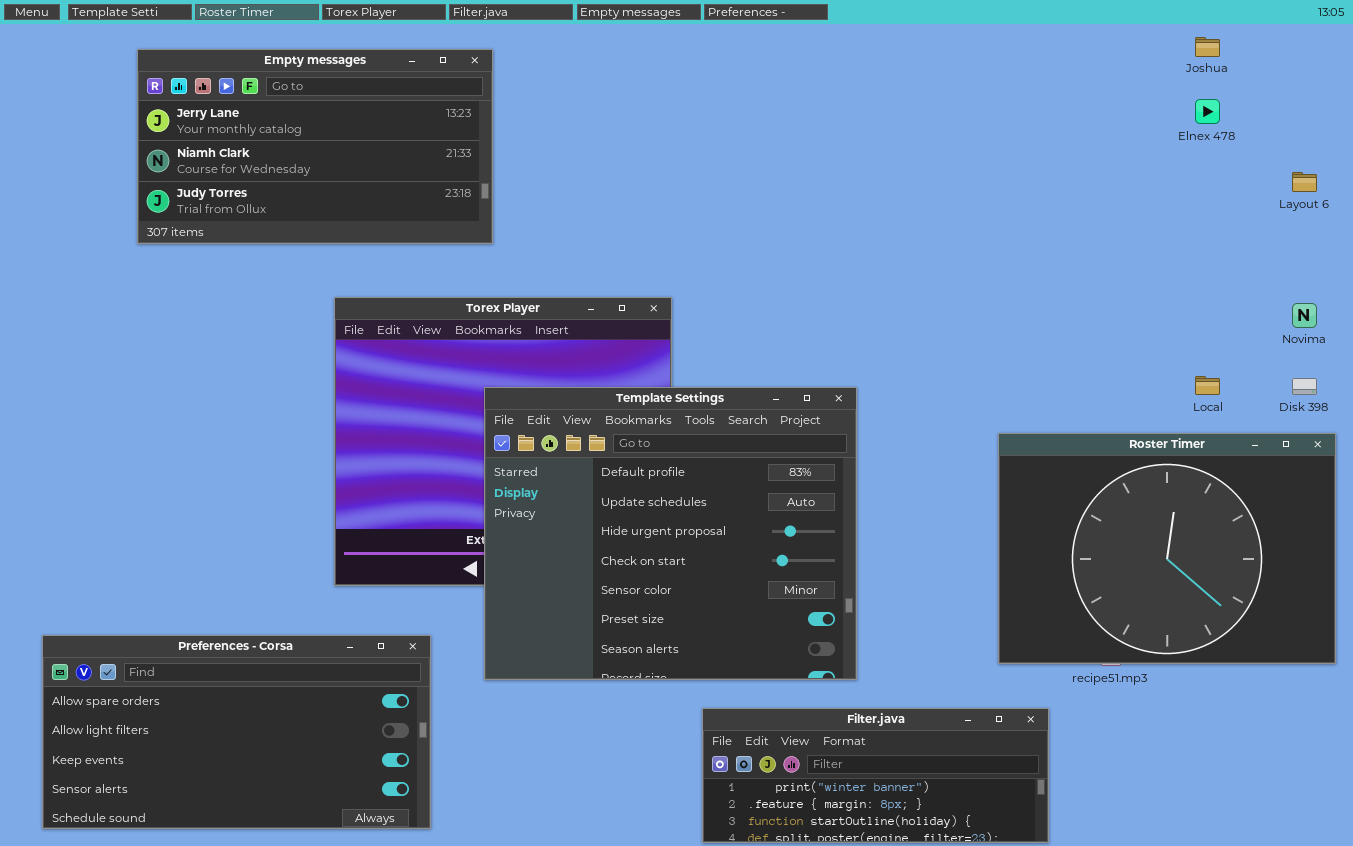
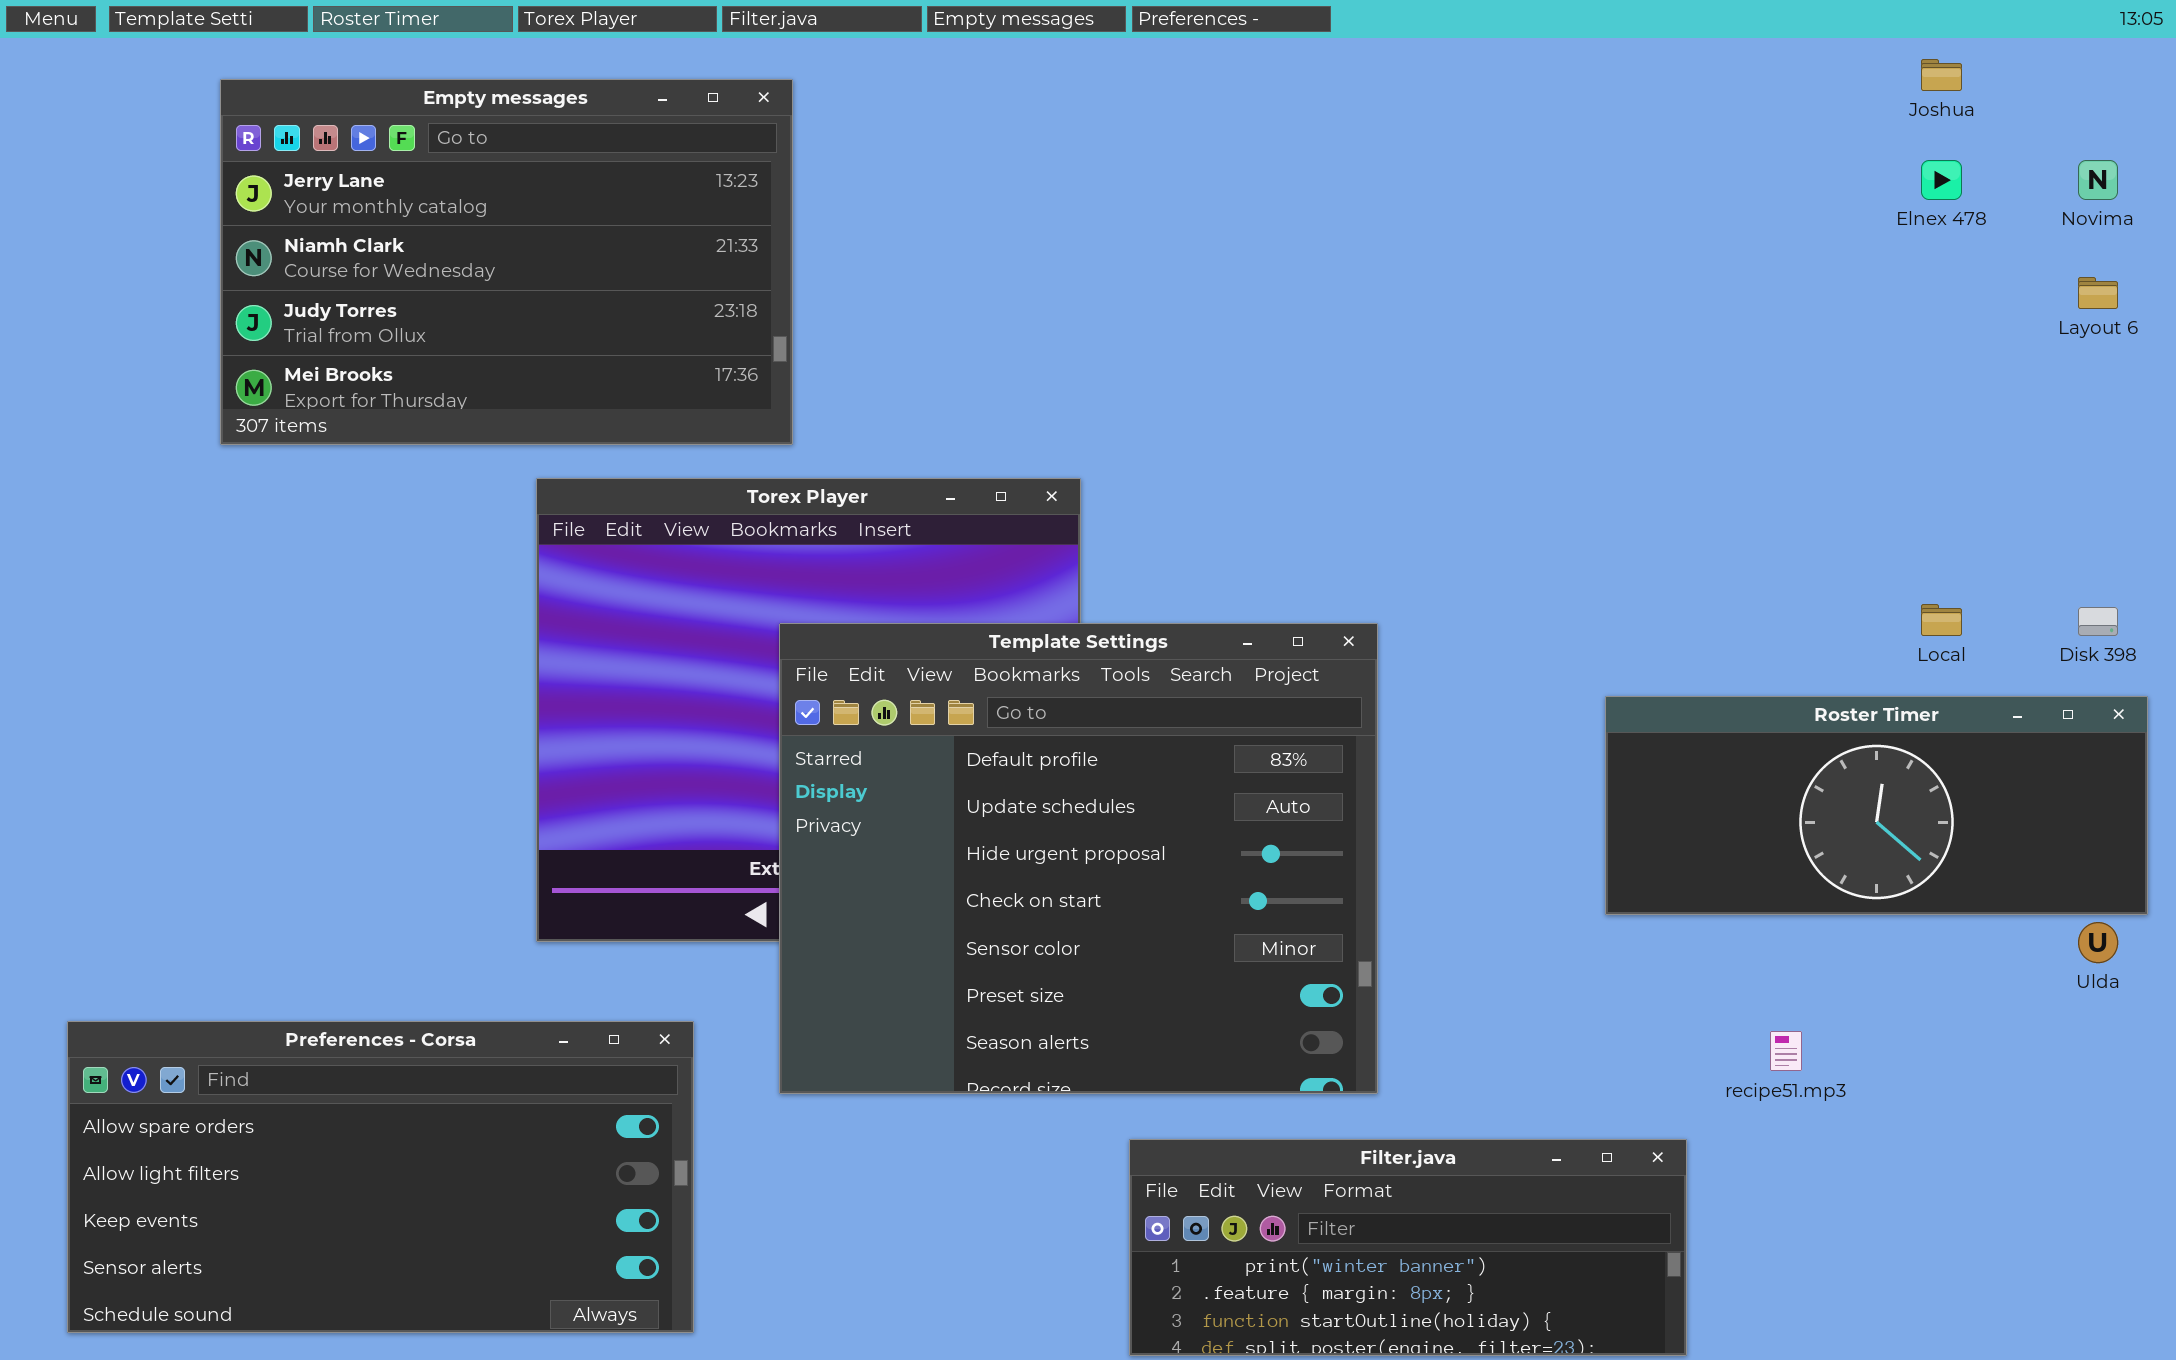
Empty messages: [137,49,493,244] -> [220,79,793,445], resized
Novima: [1292,303,1317,328] -> [2078,160,2118,200], moved
Roster Timer: [998,433,1336,664] -> [1605,696,2148,915], resized

